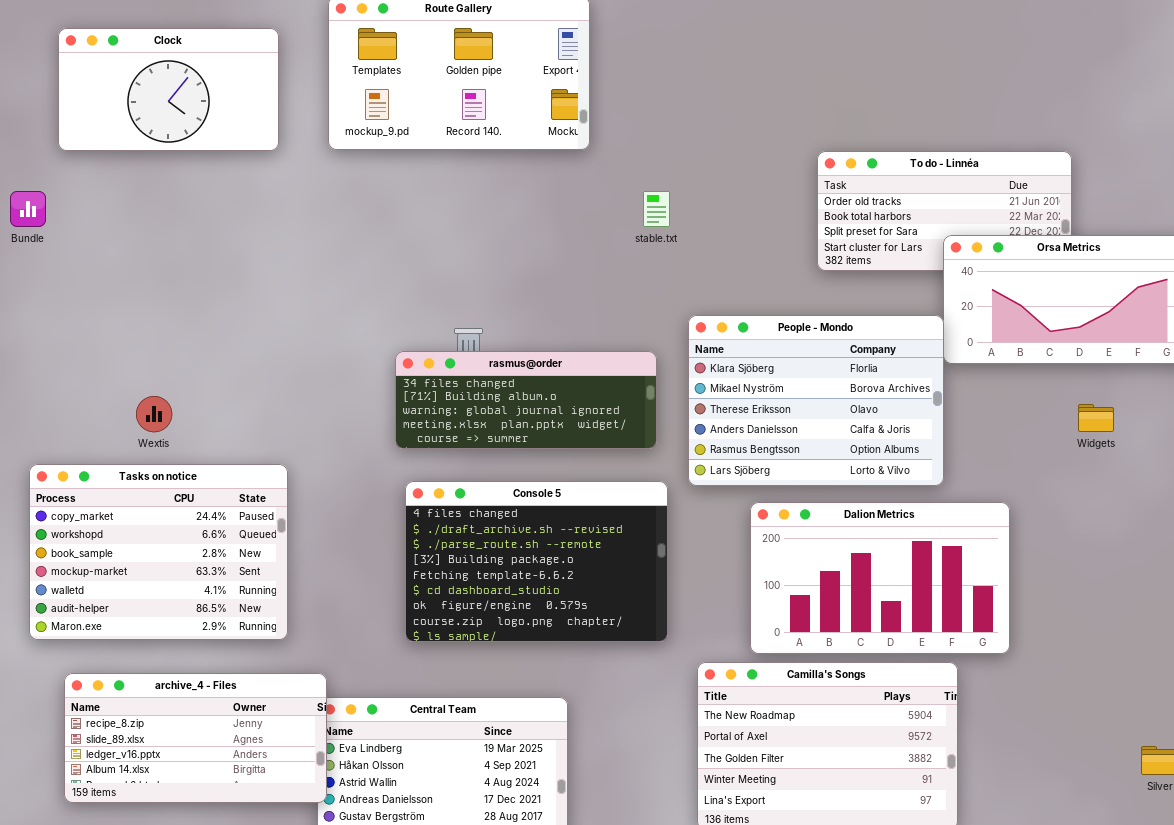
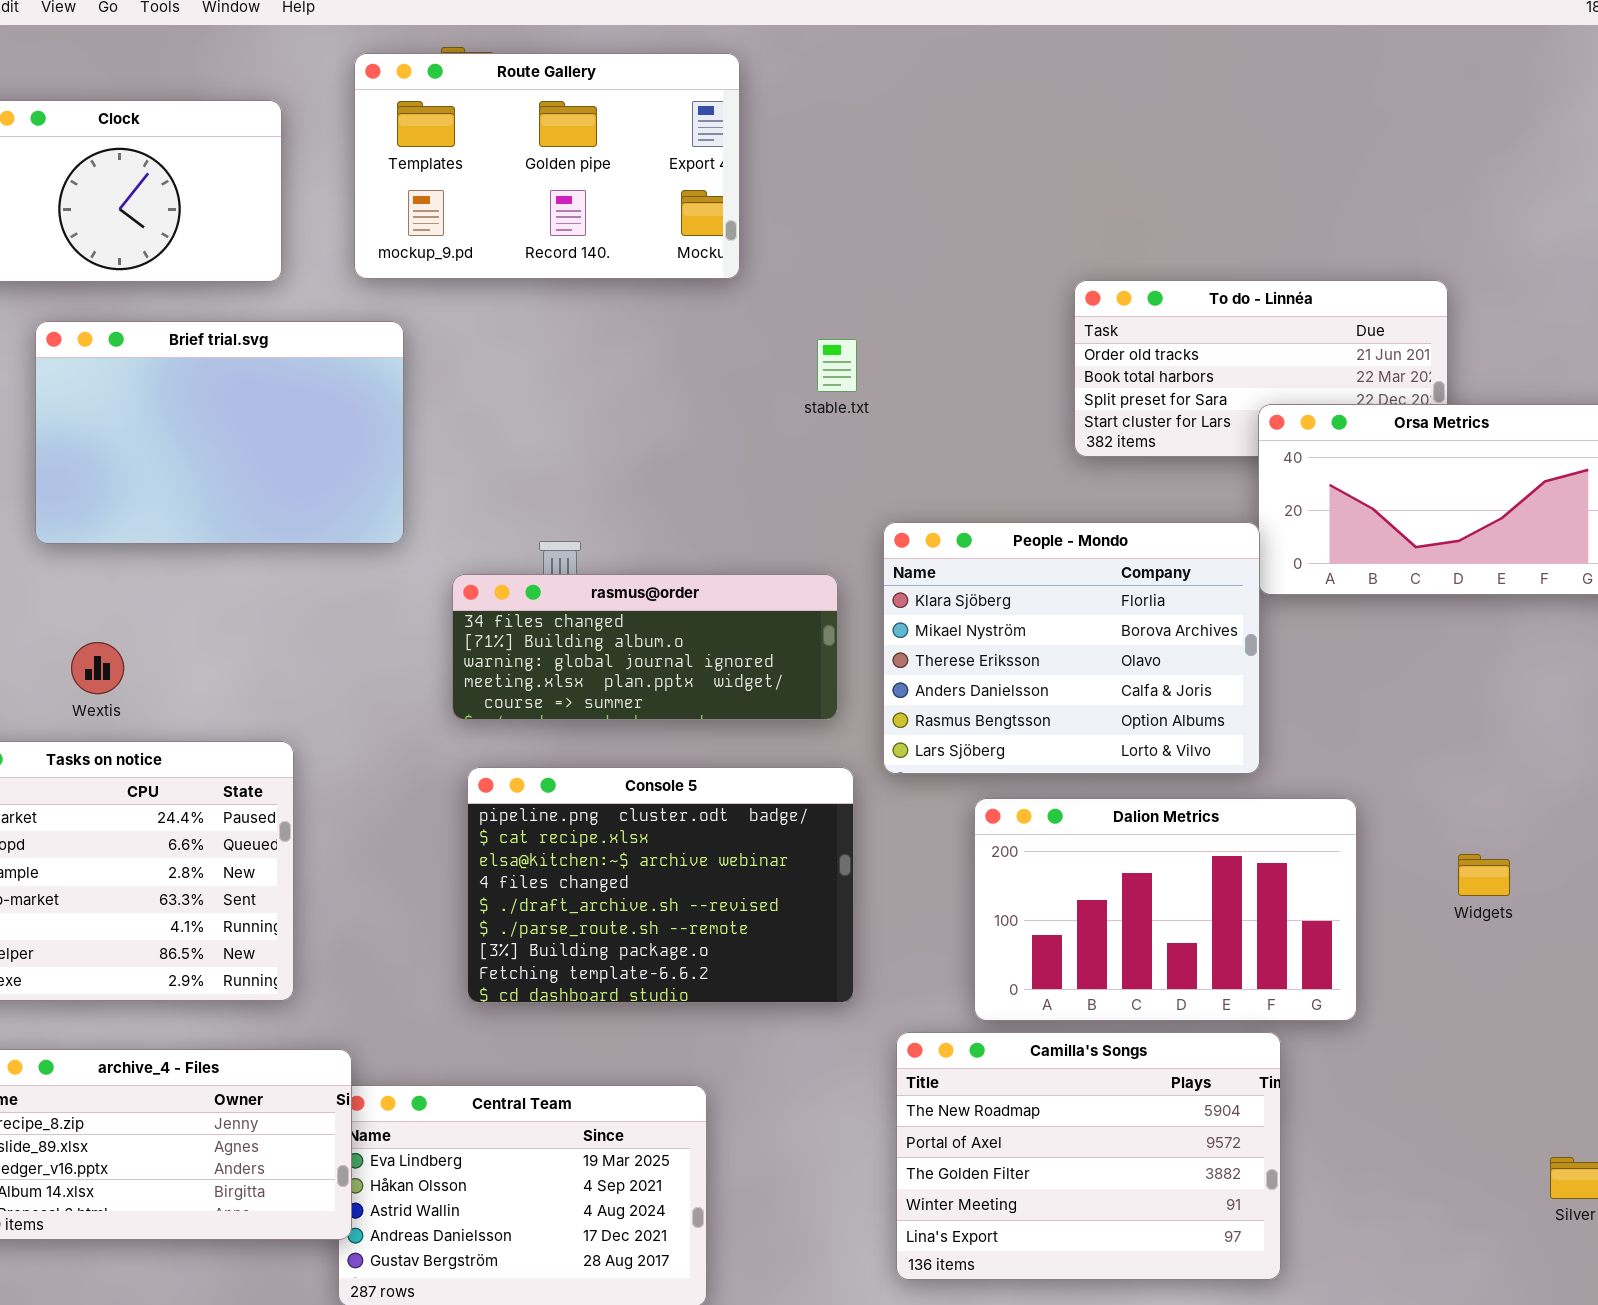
Brief trial.svg: none -> [35,321,404,544], opened
Widgets: [1078,404,1114,432] -> [1458,854,1510,896], moved
Console 5: [405,481,668,642] -> [467,767,854,1003], scrolled up 3 rows

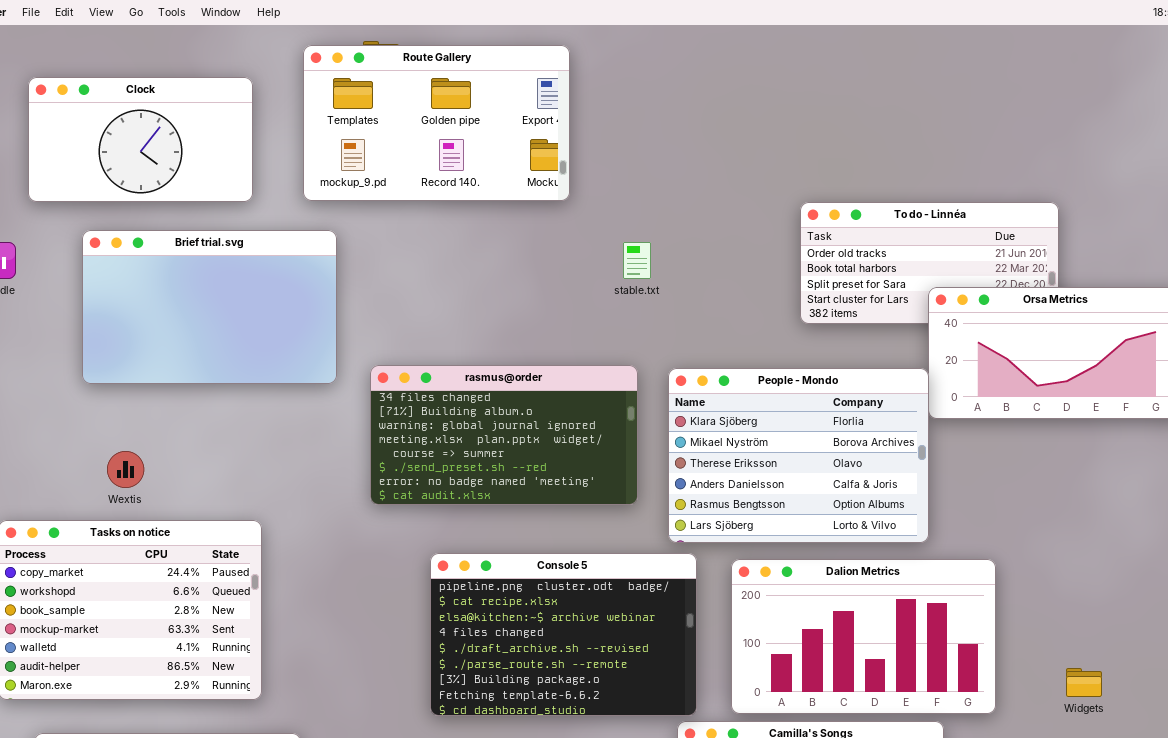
rasmus@order: [452,574,838,720] -> [370,365,638,505], resized
Console 5: [467,767,854,1003] -> [430,553,697,716], moved
Widgets: [1458,854,1510,896] -> [1066,668,1102,697], moved

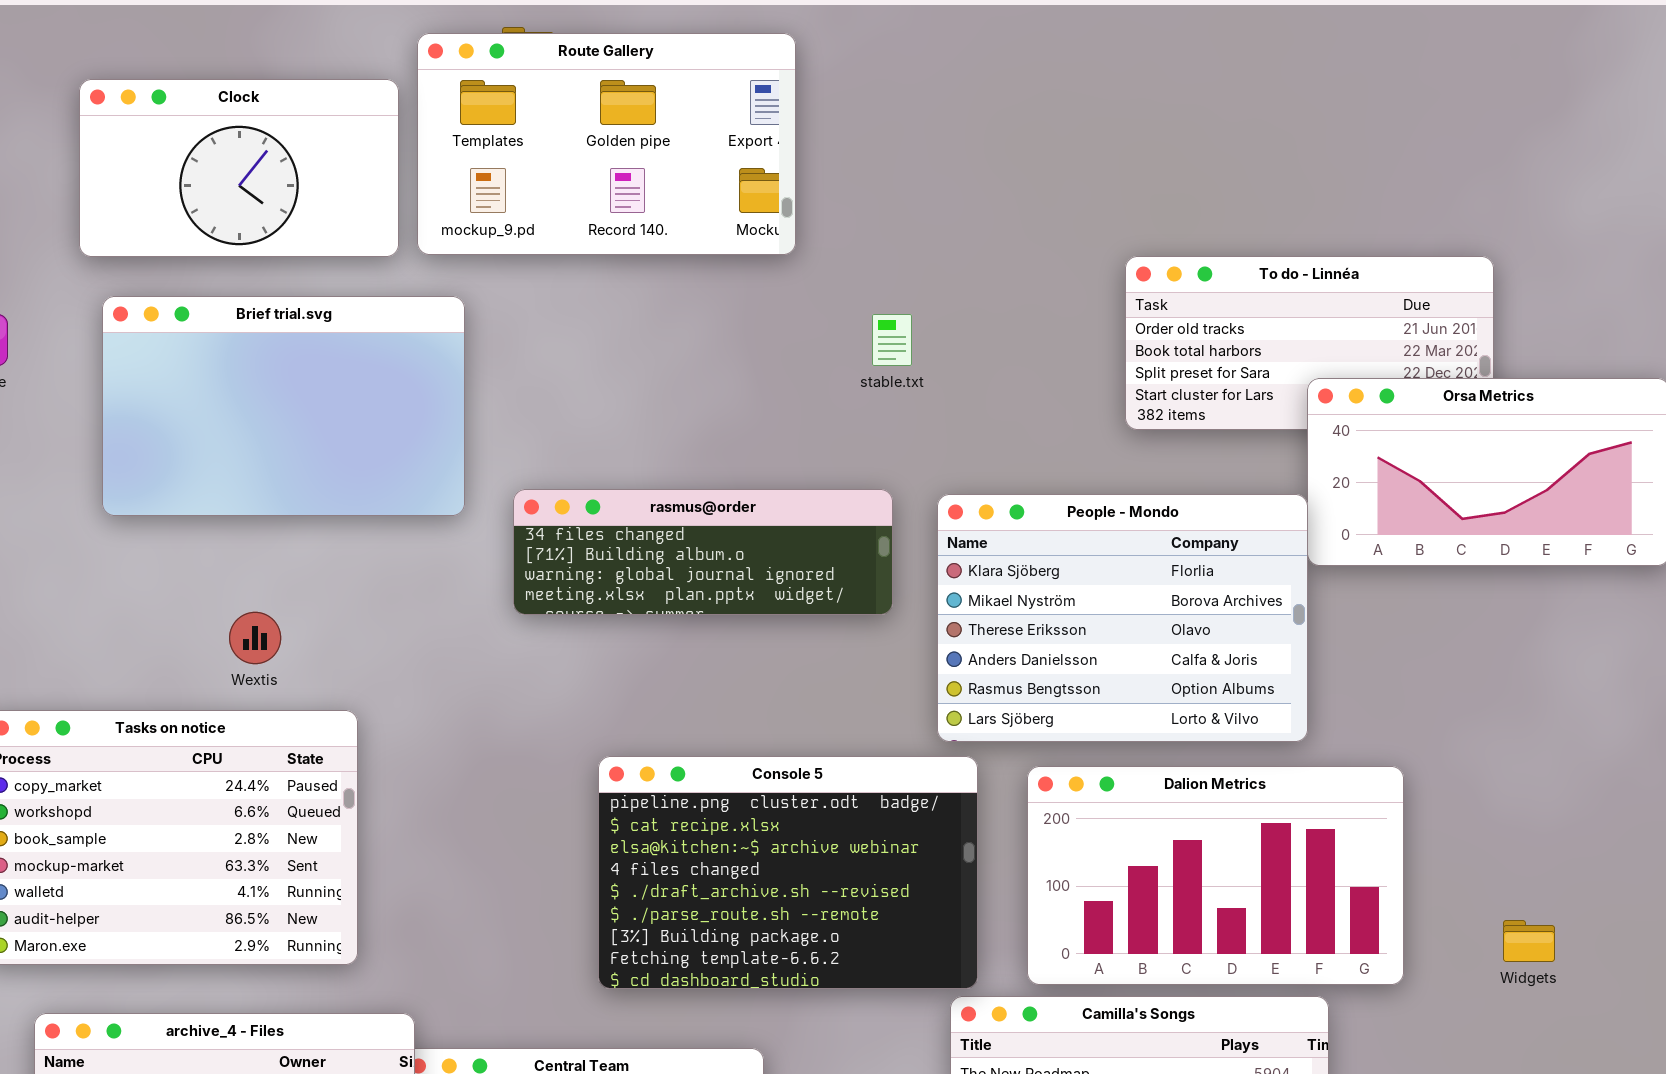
Clock: [28,77,253,202] -> [79,79,399,257], moved
rasmus@order: [370,365,638,505] -> [513,489,893,615], resized
Wextis: [107,451,144,488] -> [229,612,281,664], moved

